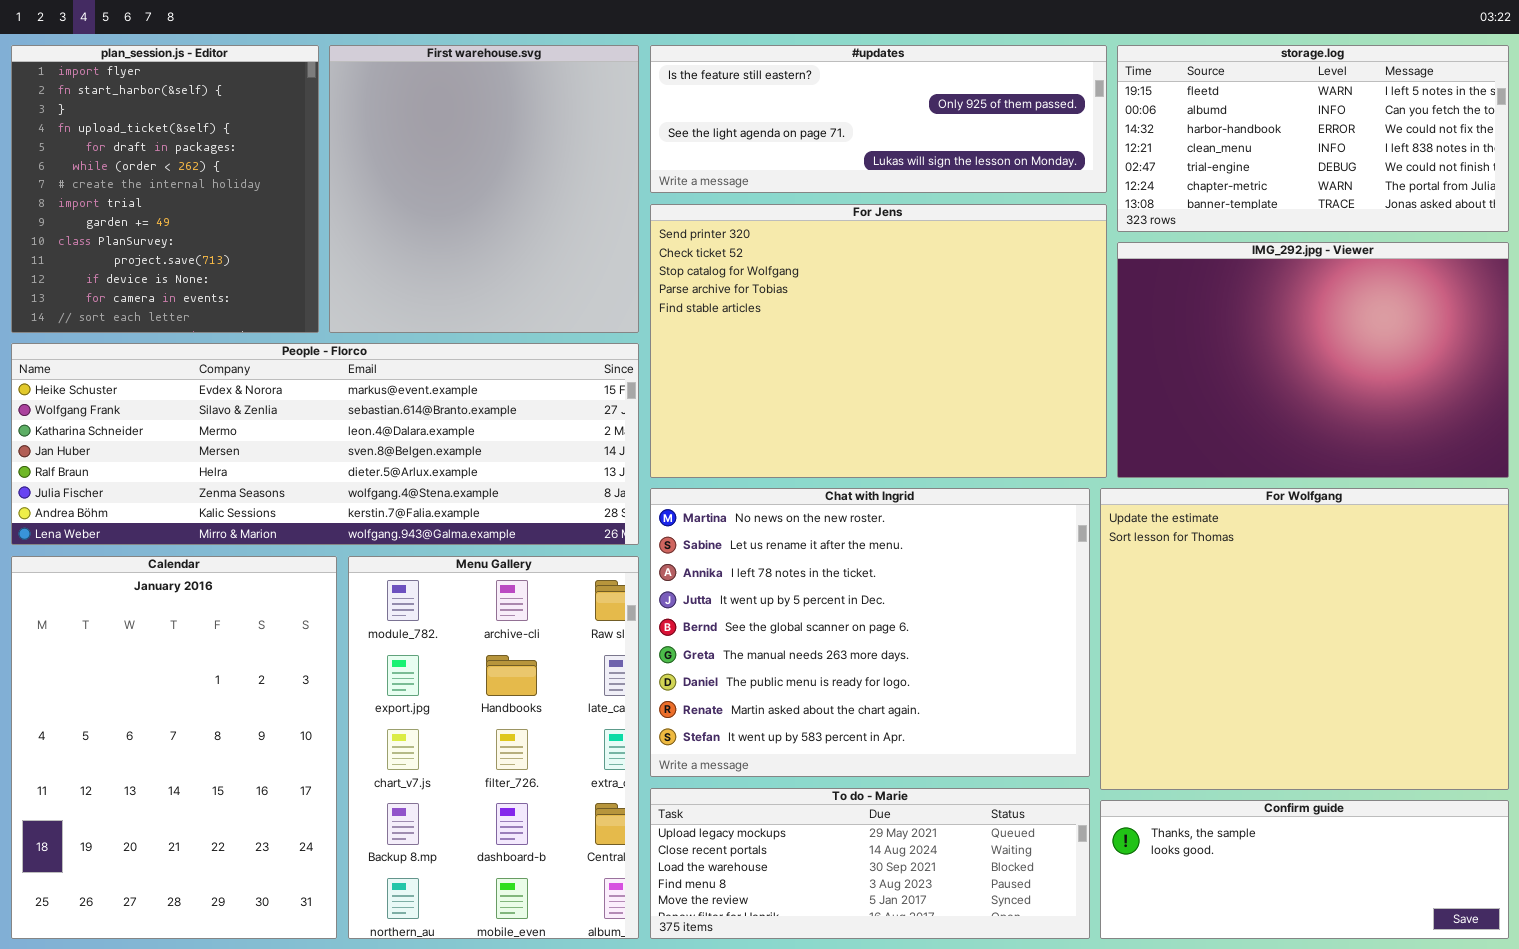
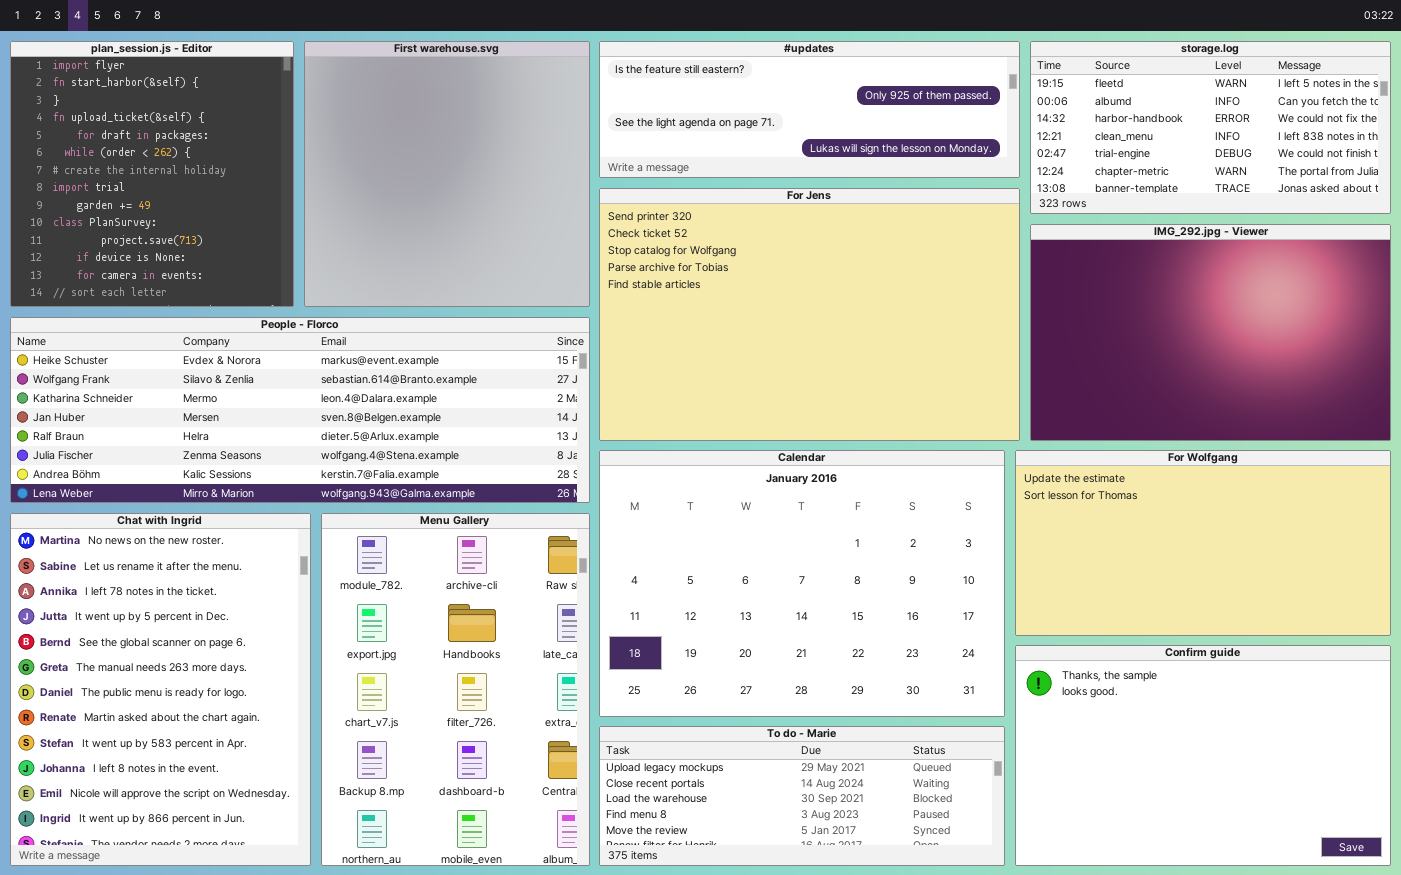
Chat with Ingrid: [650,488,1090,777] -> [10,513,311,866], moved, resized
For Wolfgang: [1100,488,1509,790] -> [1015,450,1391,636], resized
Calendar: [11,556,337,939] -> [599,450,1005,717], moved, resized
Confirm guide: [1100,800,1509,939] -> [1015,645,1391,866], resized

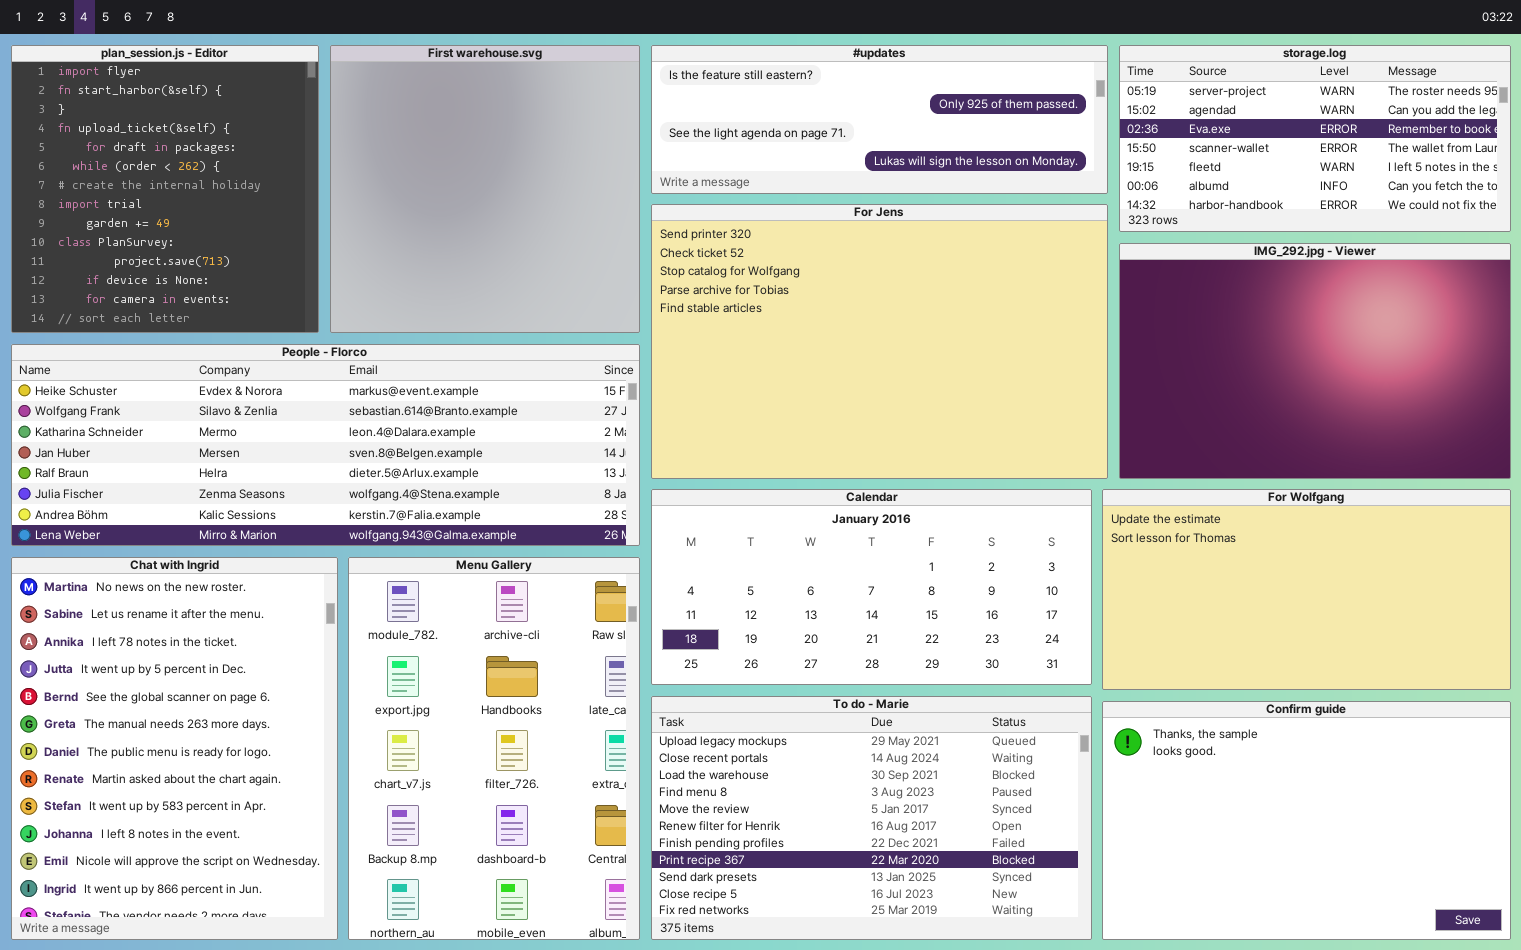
storage.log: [1030,41,1391,214] -> [1119,45,1511,232], scrolled up 4 rows
Calendar: [599,450,1005,717] -> [651,489,1092,685], resized
To do - Marie: [599,726,1005,866] -> [651,696,1092,940], resized

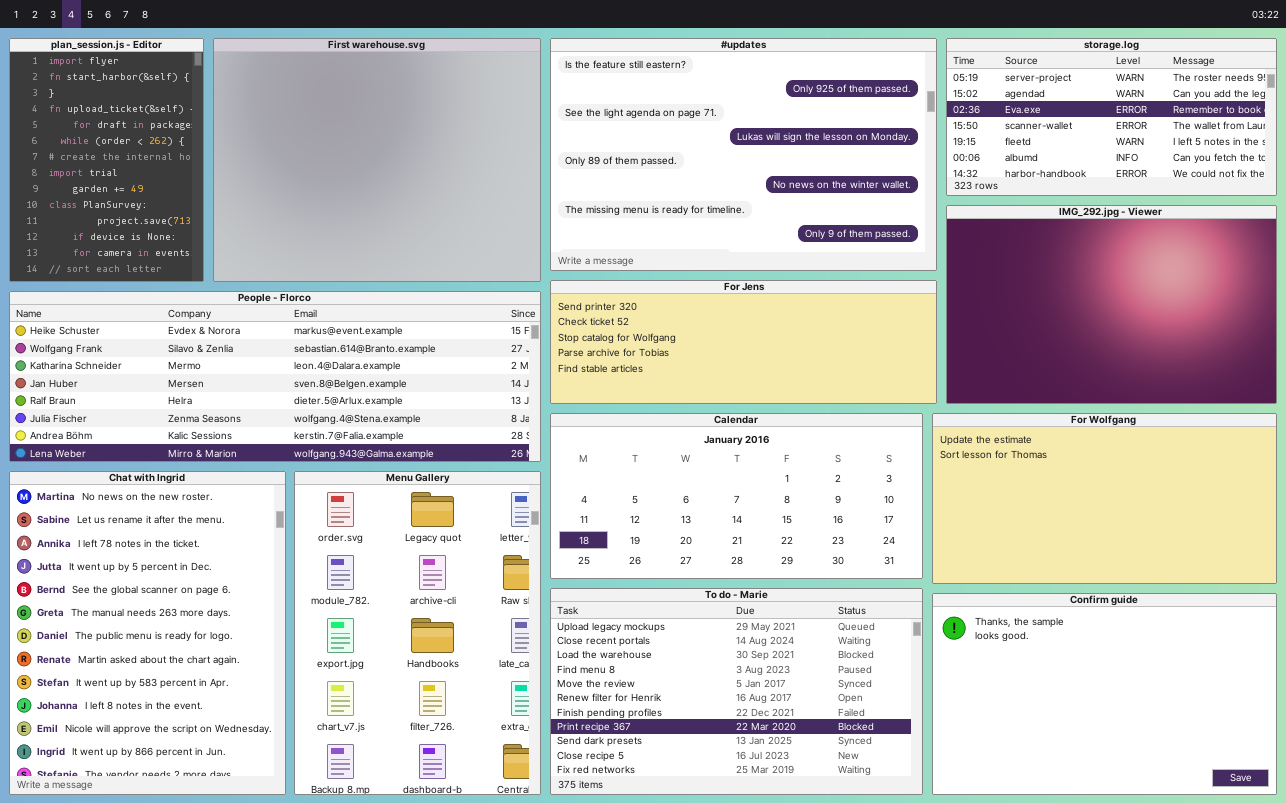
plan_session.js - Editor: [11,45,319,333] -> [9,38,204,282], resized
First warehouse.svg: [330,45,640,333] -> [213,38,541,282], resized
#updates: [651,45,1108,194] -> [550,38,937,271], resized
For Jens: [651,204,1108,479] -> [550,280,937,404], resized
Menu Gallery: [348,557,640,940] -> [294,471,541,795], scrolled up 1 row

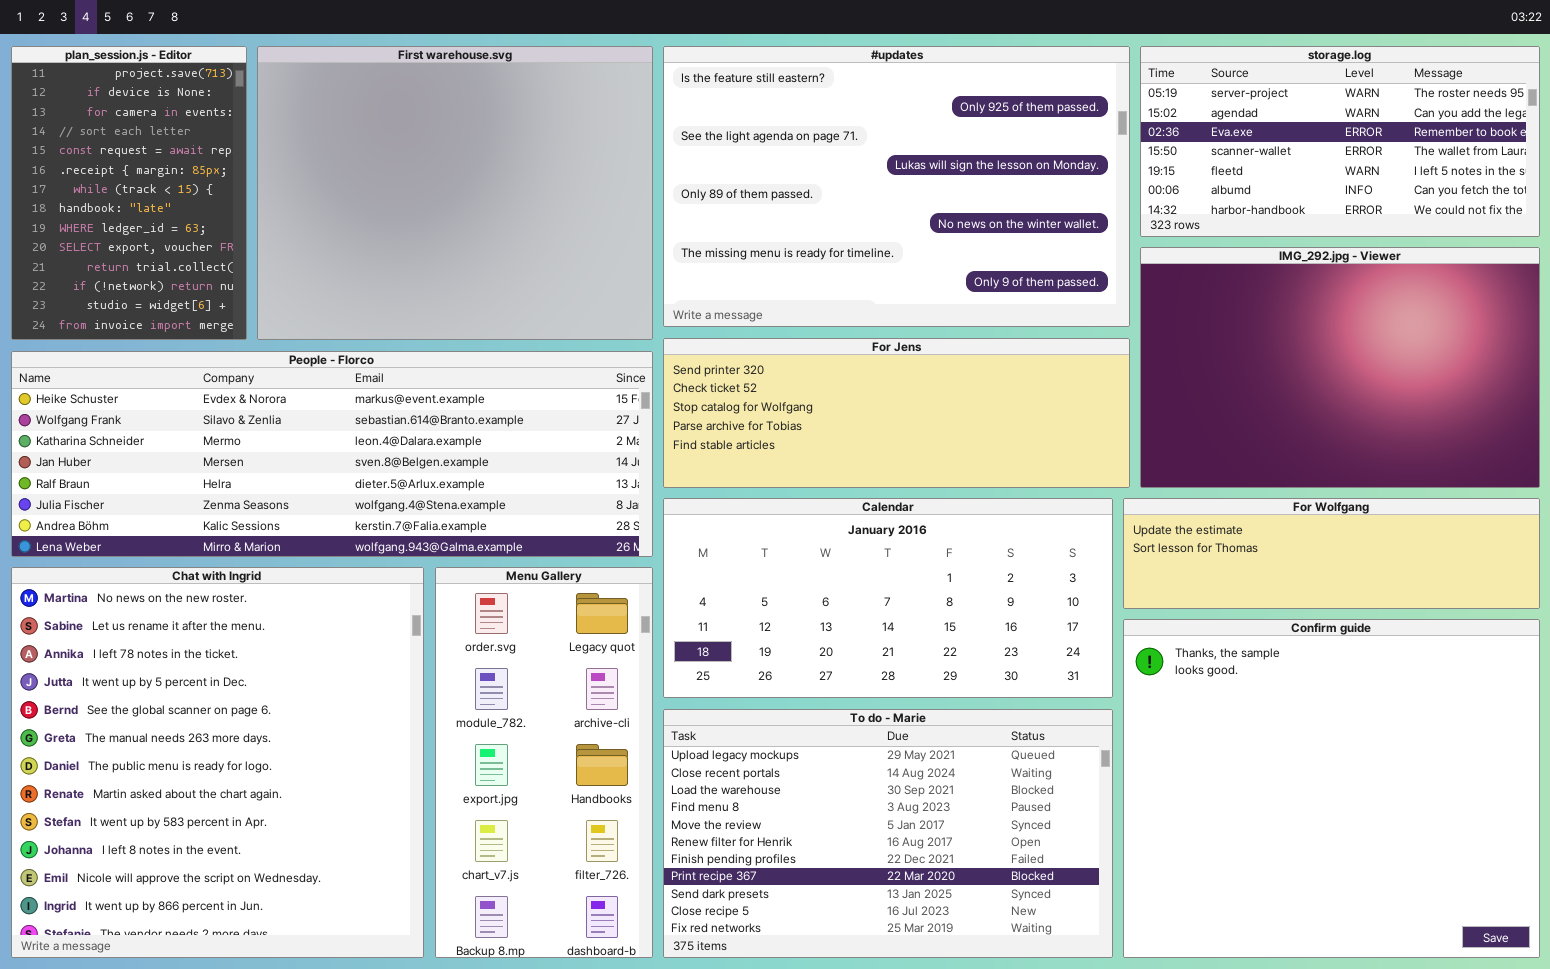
plan_session.js - Editor: [9,38,204,282] -> [11,46,247,340], scrolled down 10 rows
For Wolfgang: [932,413,1277,584] -> [1123,498,1540,609], resized
Chat with Ingrid: [9,471,286,795] -> [11,567,424,958], resized
Menu Gallery: [294,471,541,795] -> [435,567,653,958], resized
Confirm guide: [932,593,1277,795] -> [1123,619,1540,958], resized

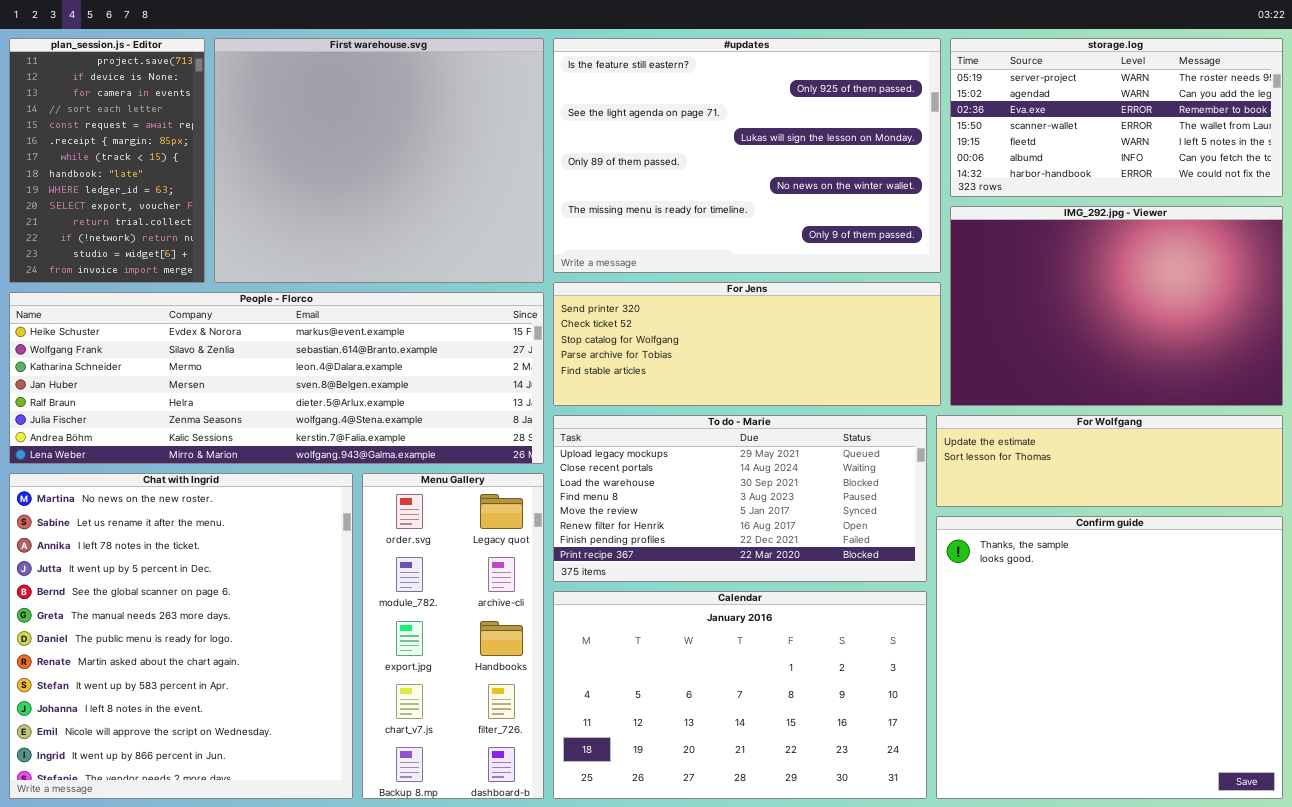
Calendar: [663,498,1113,698] -> [553,591,927,799], moved, resized
To do - Marie: [663,709,1113,958] -> [553,415,927,582], moved, resized

